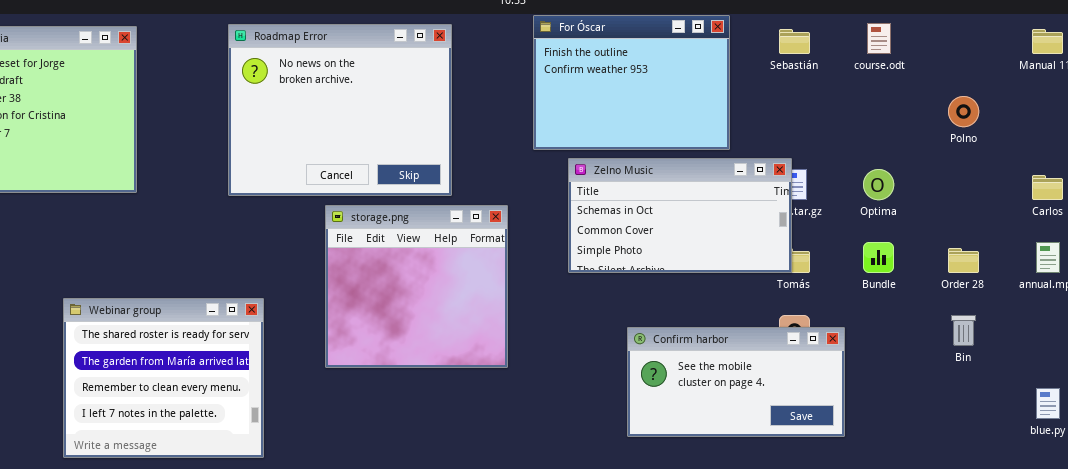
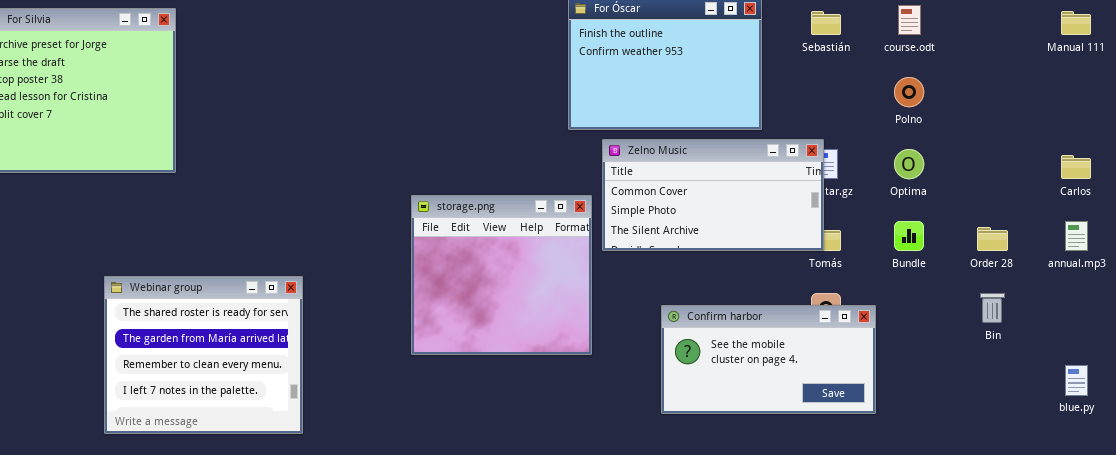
Roadmap Error: [228,24,452,196] -> none, closed
Polno: [948,96,979,127] -> [894,77,924,107], moved
Zelno Music: [568,158,792,273] -> [602,139,824,251], scrolled down 1 row
storage.png: [325,205,508,368] -> [411,195,592,355], moved

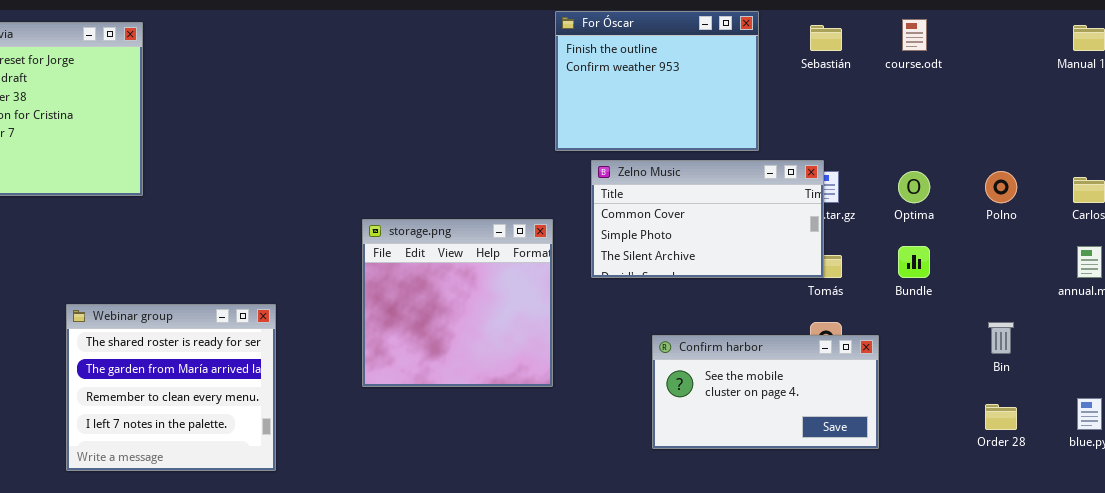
Polno: [894,77,924,107] -> [985,171,1017,203], moved
storage.png: [411,195,592,355] -> [362,219,553,387], moved
Order 28: [977,227,1008,251] -> [985,404,1017,430], moved

